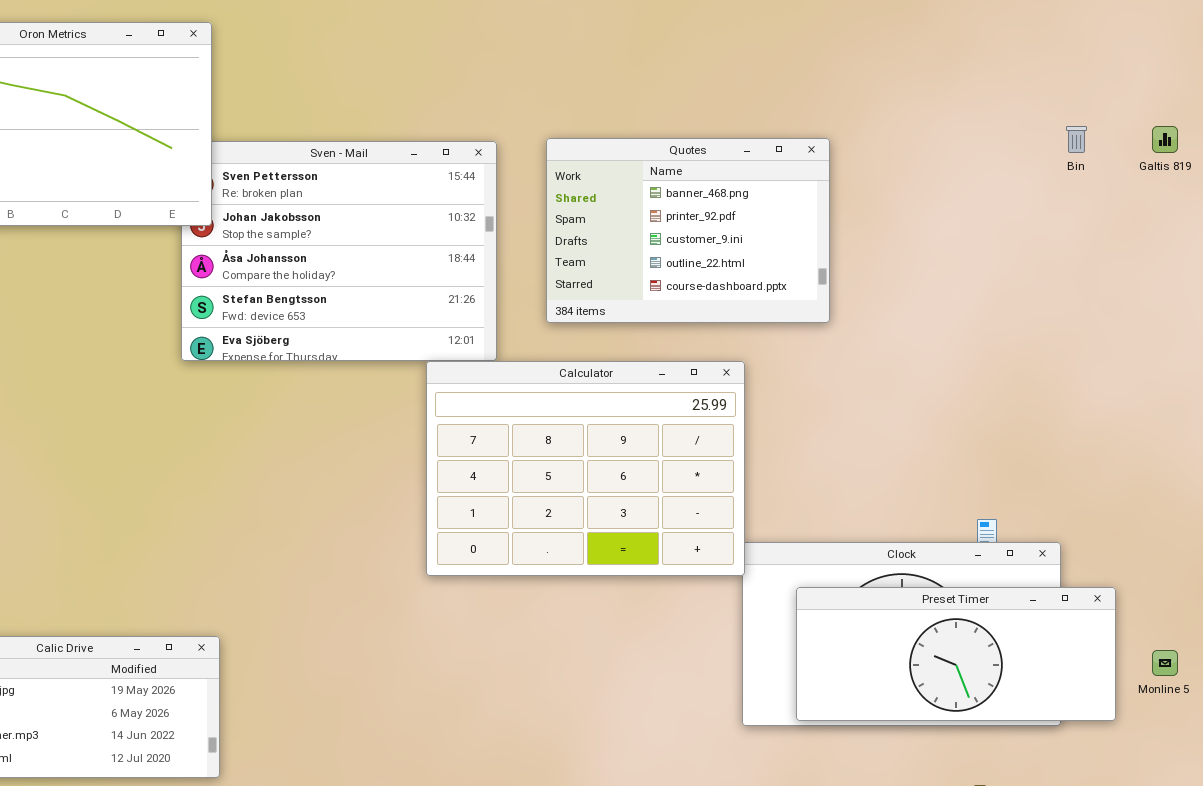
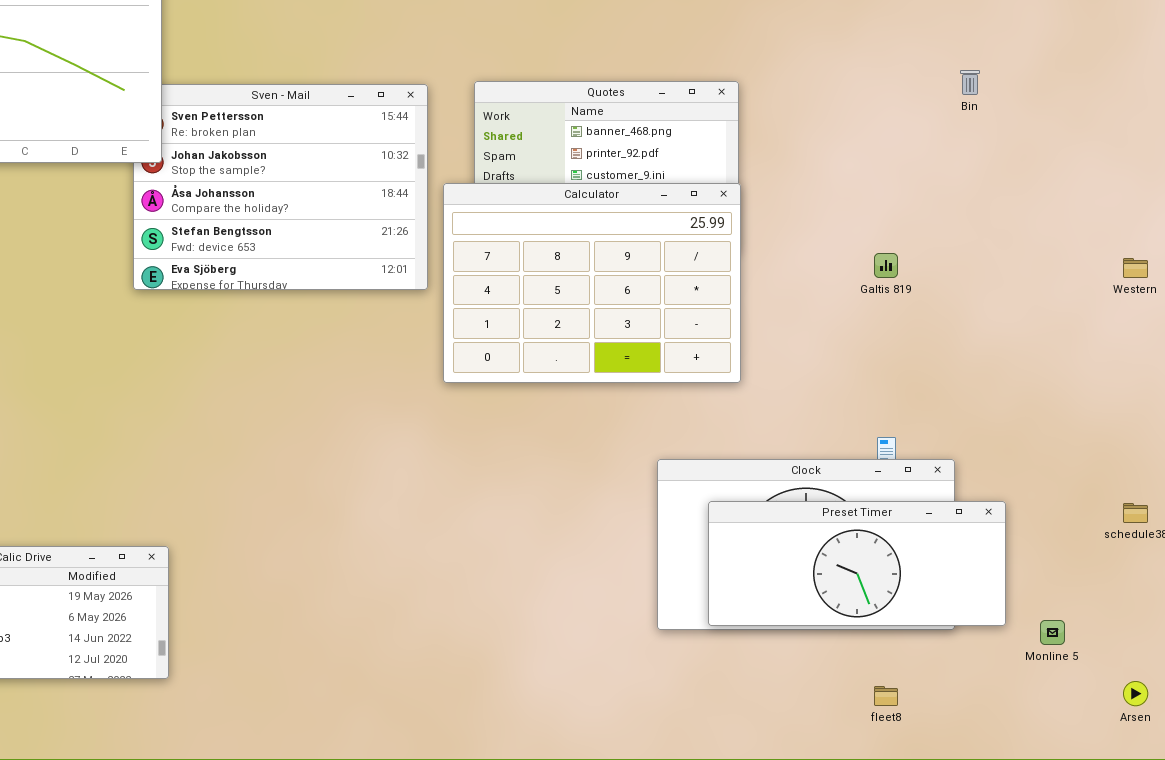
Galtis 819: [1152,126,1178,153] -> [874,253,898,278], moved
Calculator: [426,361,745,576] -> [443,183,741,383], moved
Monline 5: [1152,650,1178,676] -> [1040,620,1065,645], moved

